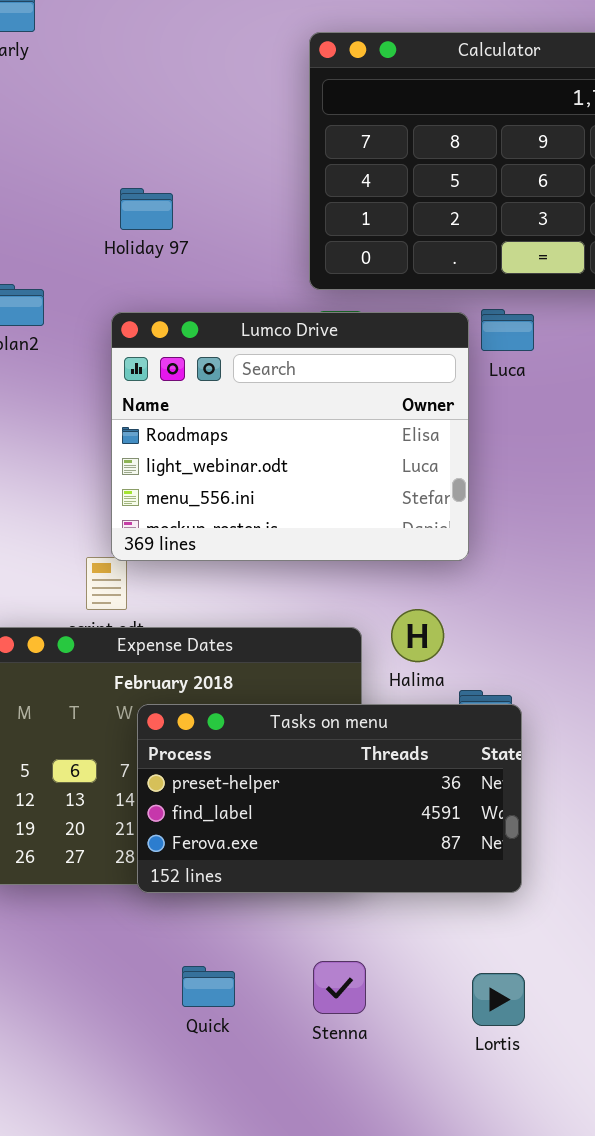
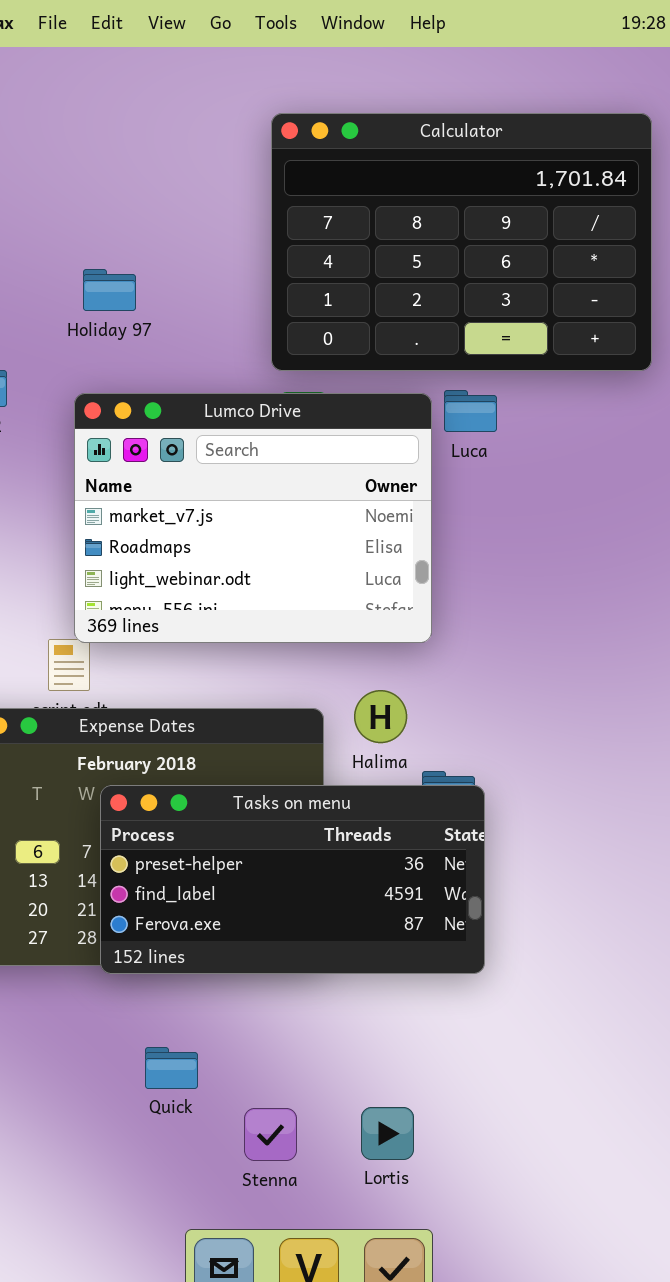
Lumco Drive: [111,312,469,561] -> [74,393,432,643], scrolled up 1 row
Stenna: [313,961,366,1014] -> [244,1108,297,1161], moved
Lortis: [472,973,525,1026] -> [361,1107,414,1160], moved

